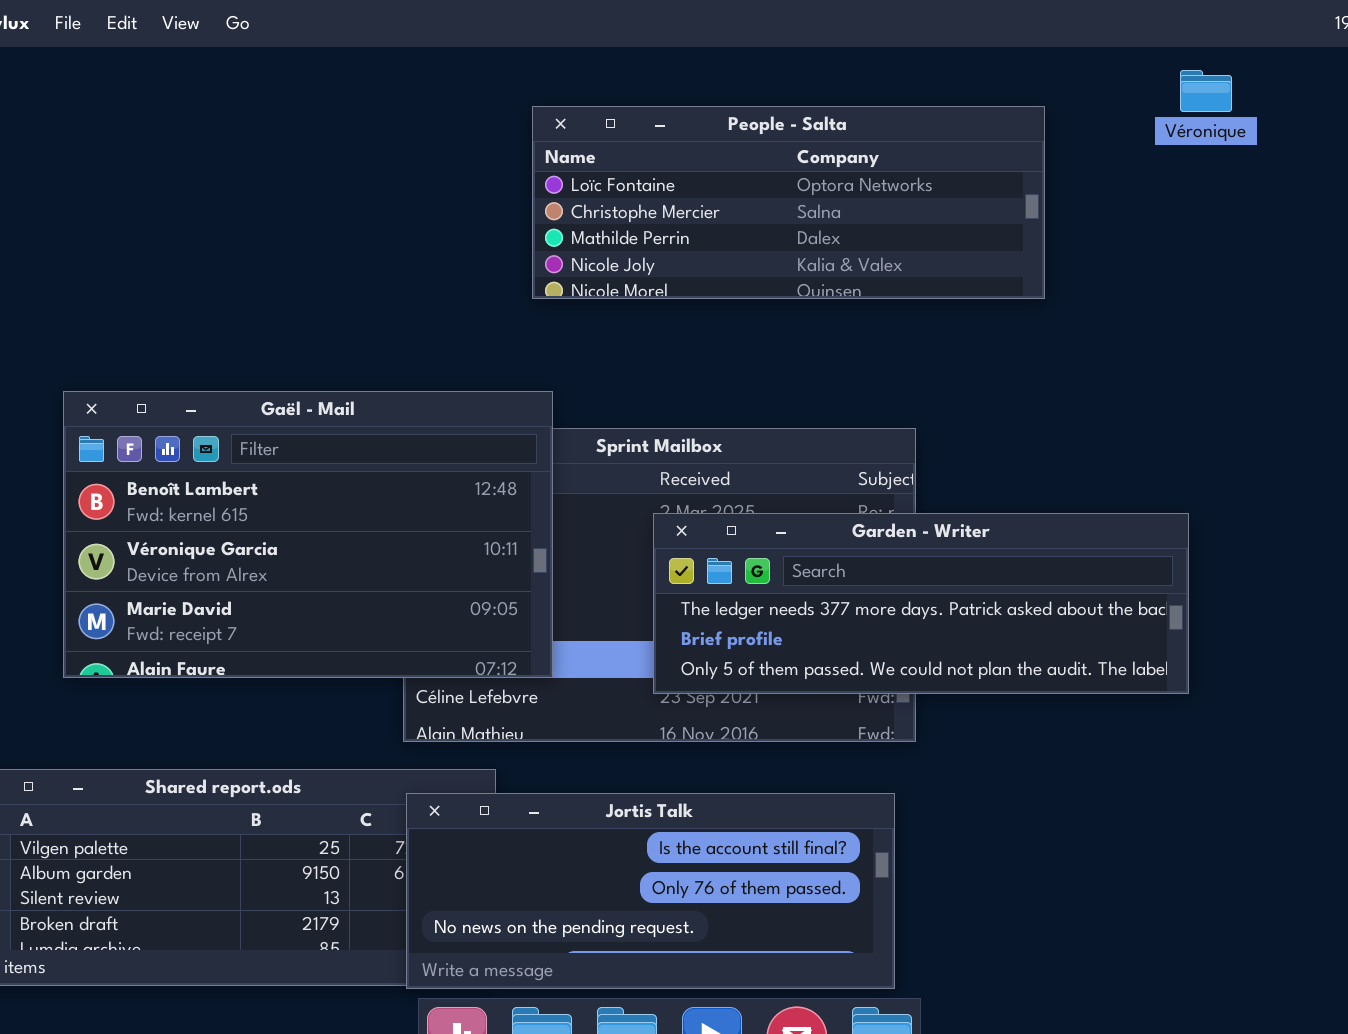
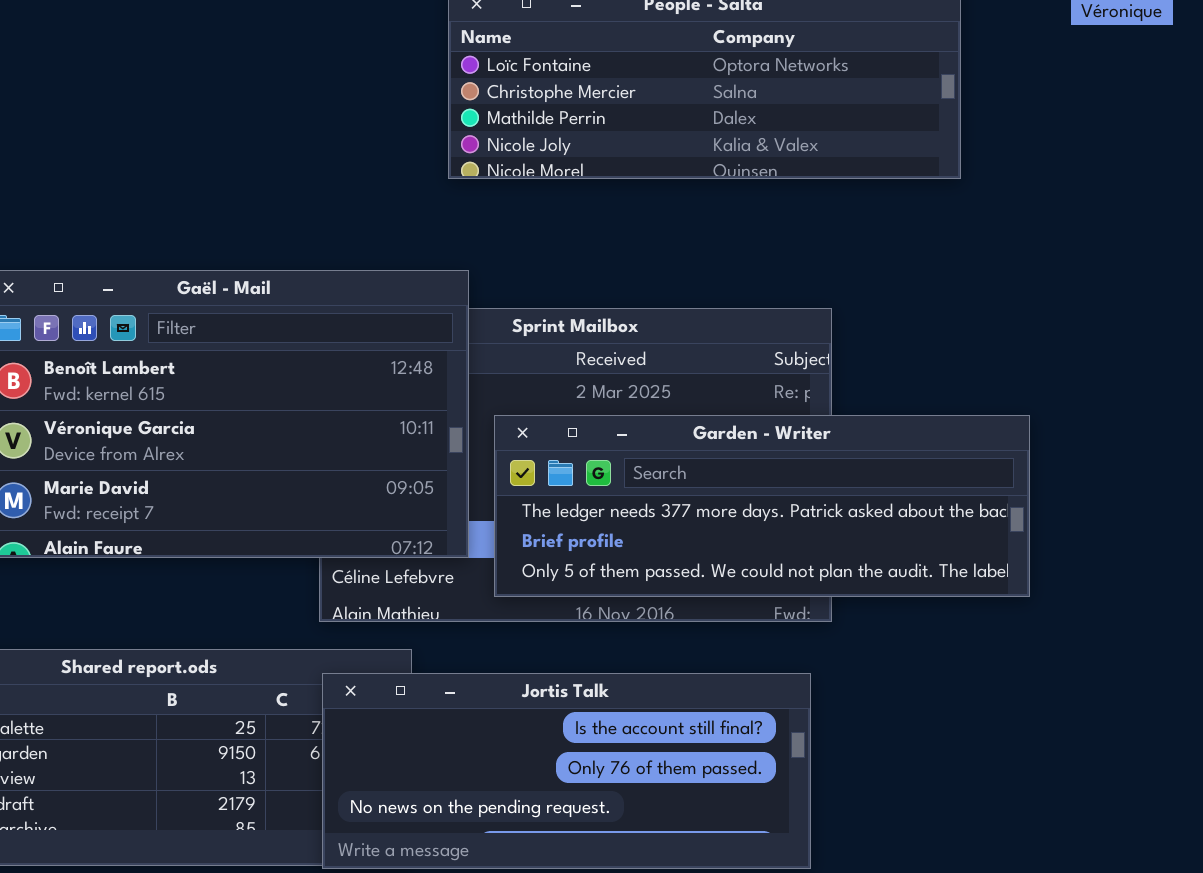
Garden - Writer: [653,513,1189,694] -> [494,415,1030,597], moved

